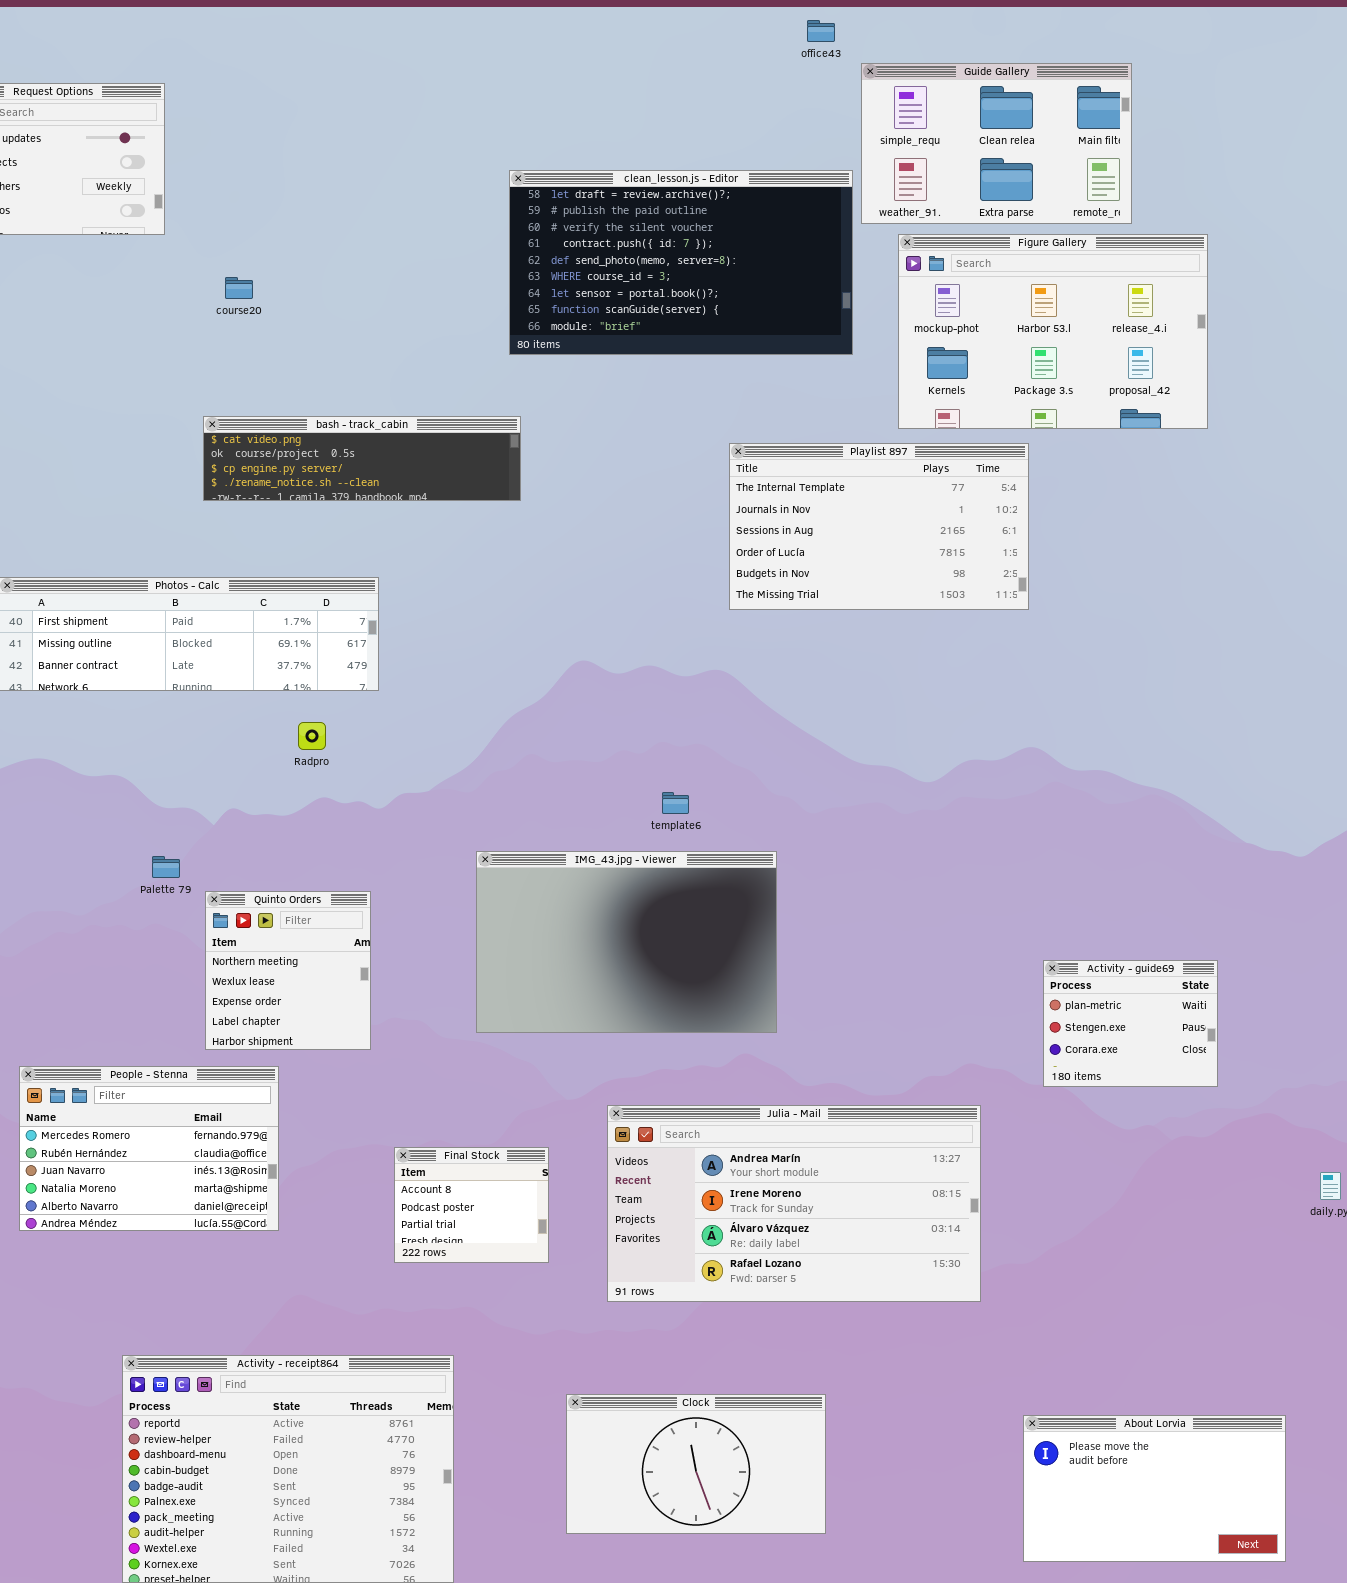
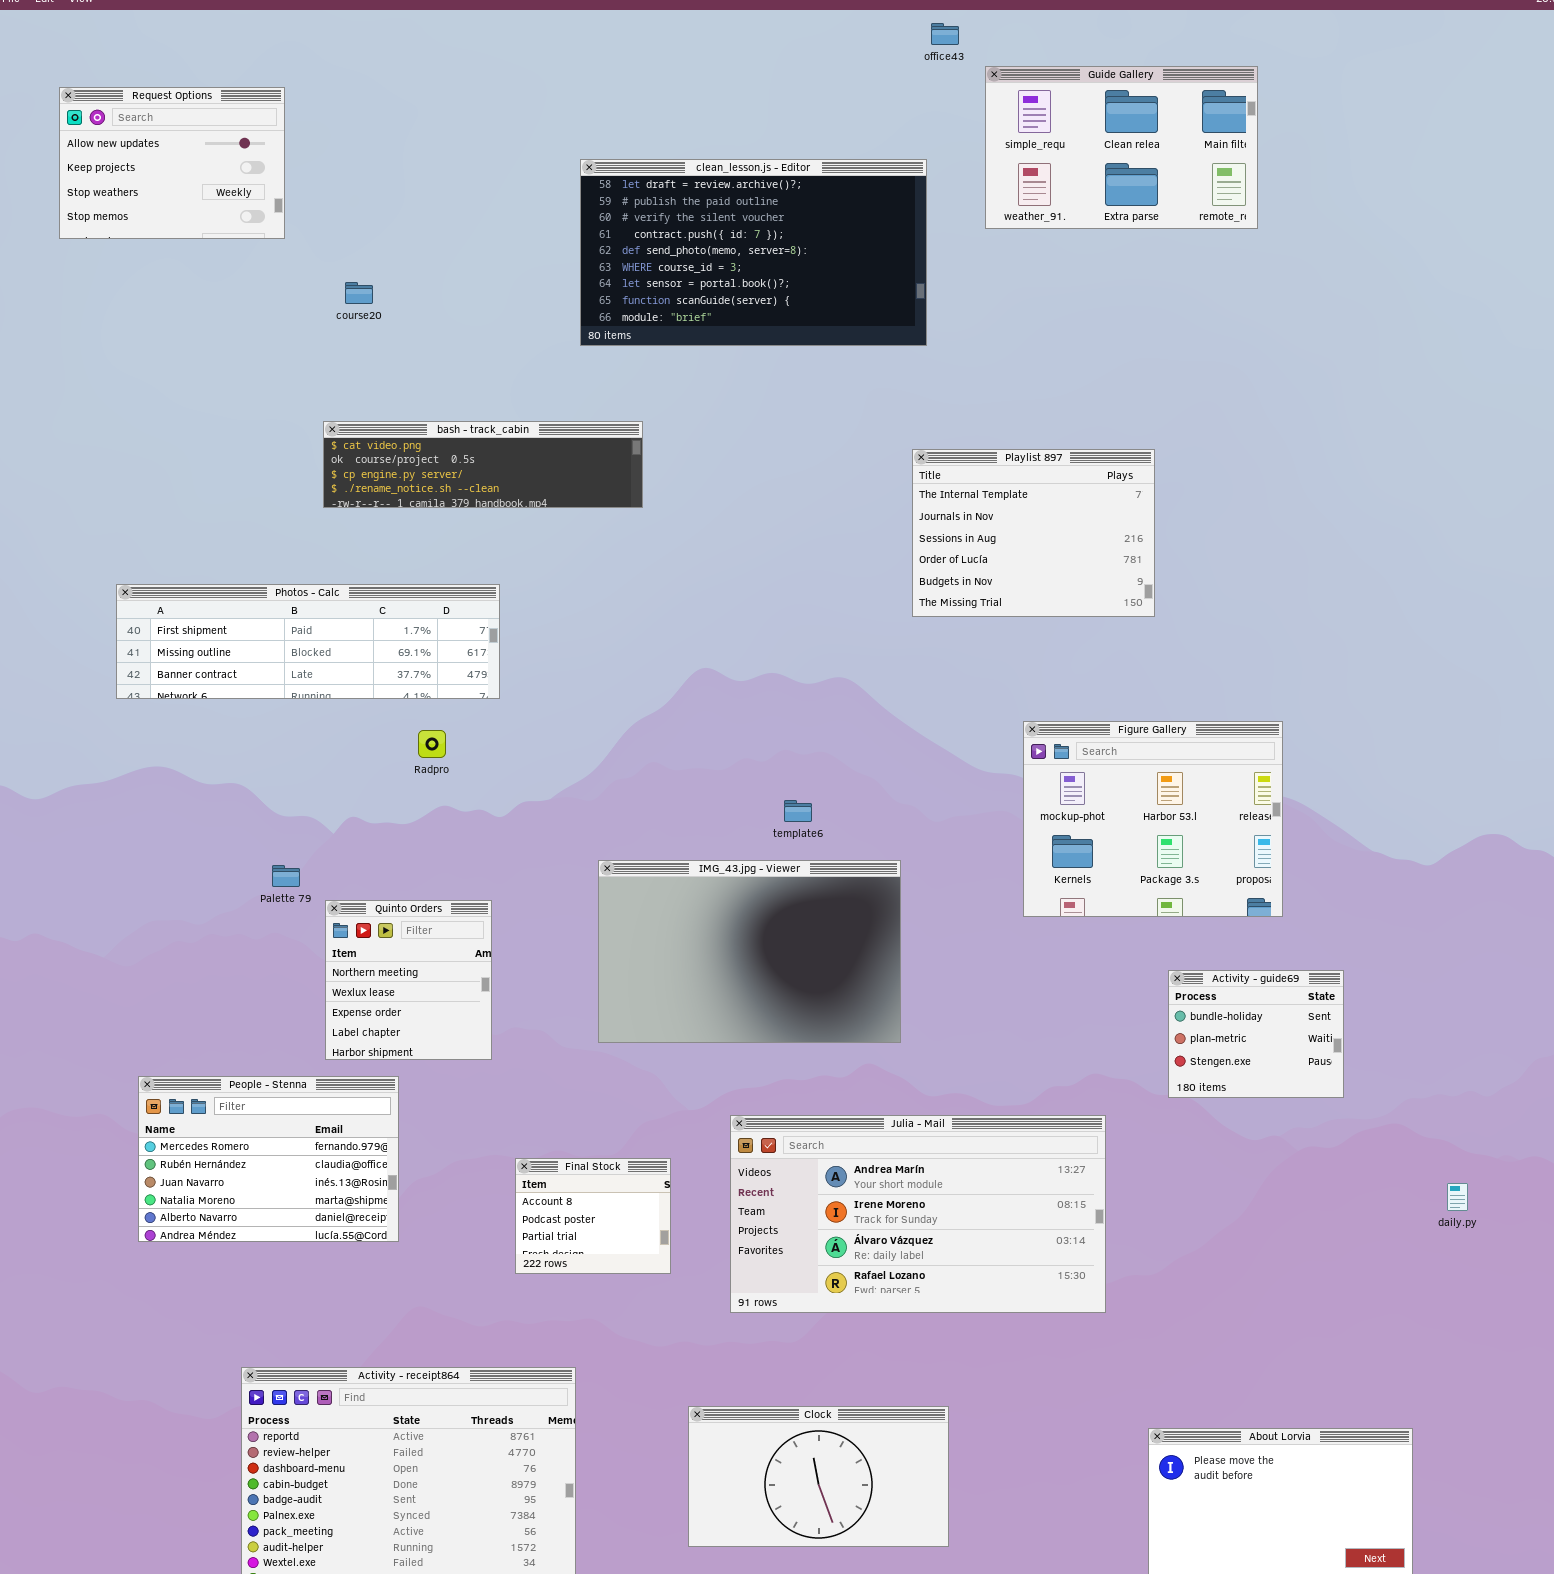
clean_lesson.js - Editor: [509,170,853,355] -> [580,159,927,346], moved
Figure Gallery: [898,234,1208,429] -> [1023,721,1283,917], moved, resized
Playlist 897: [729,443,1029,610] -> [912,449,1155,617], resized
Activity - guide69: [1043,960,1218,1087] -> [1168,970,1344,1098], scrolled up 1 row

